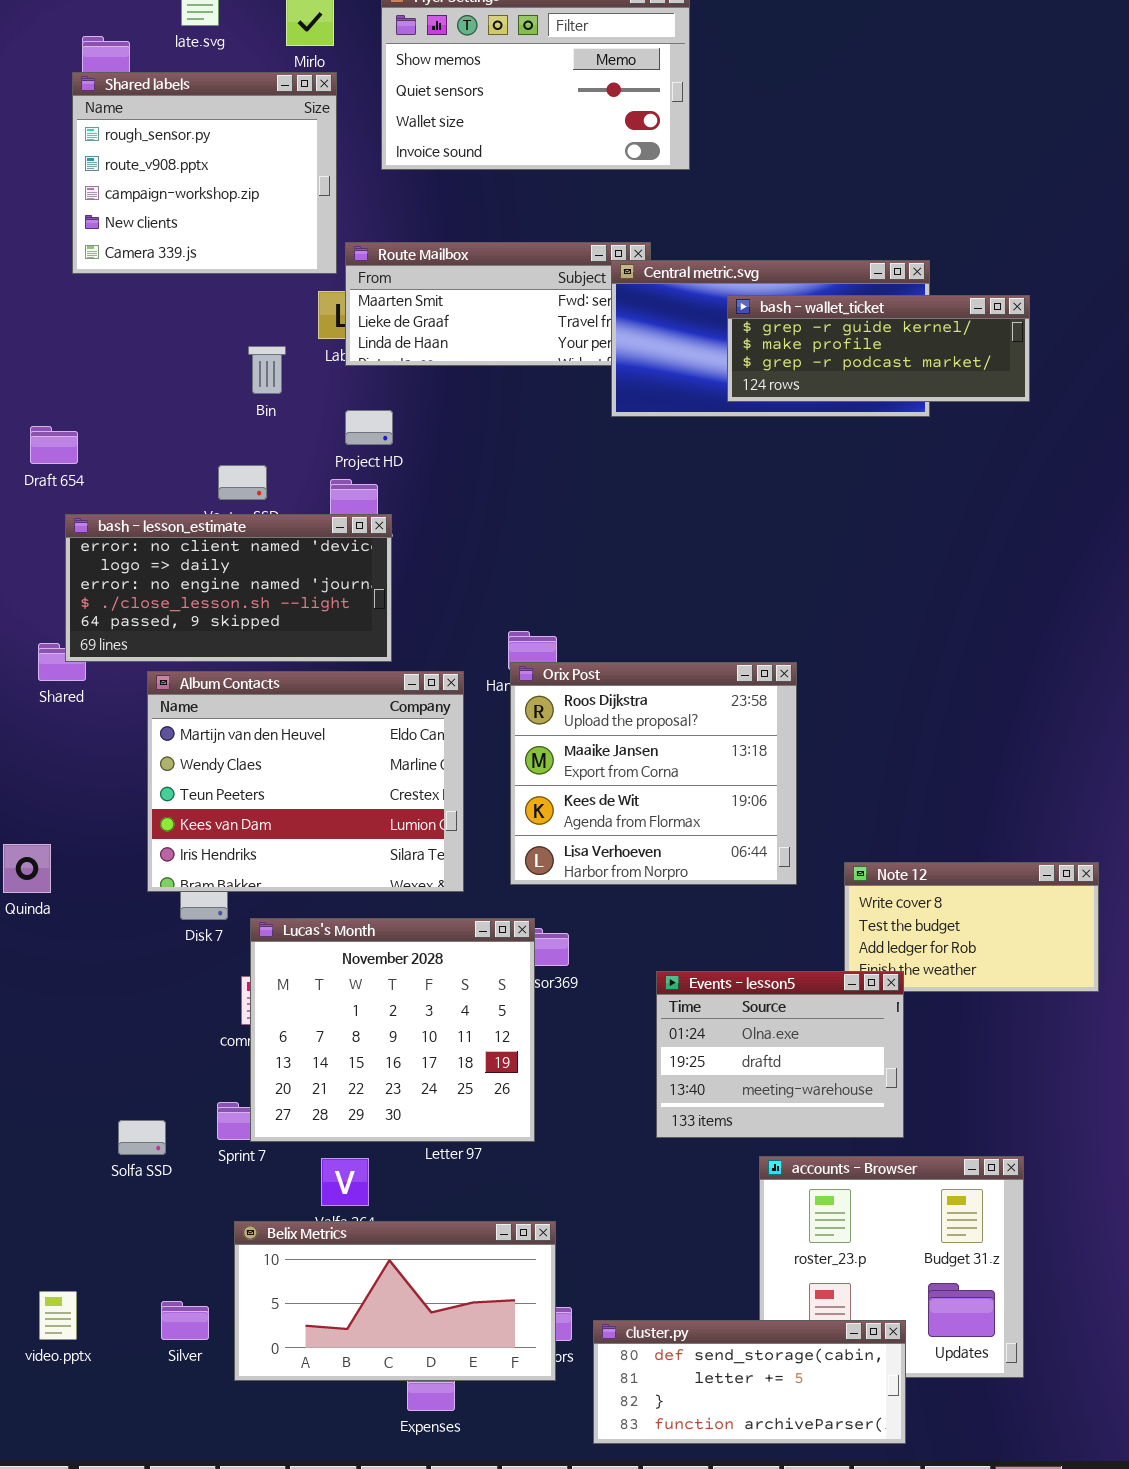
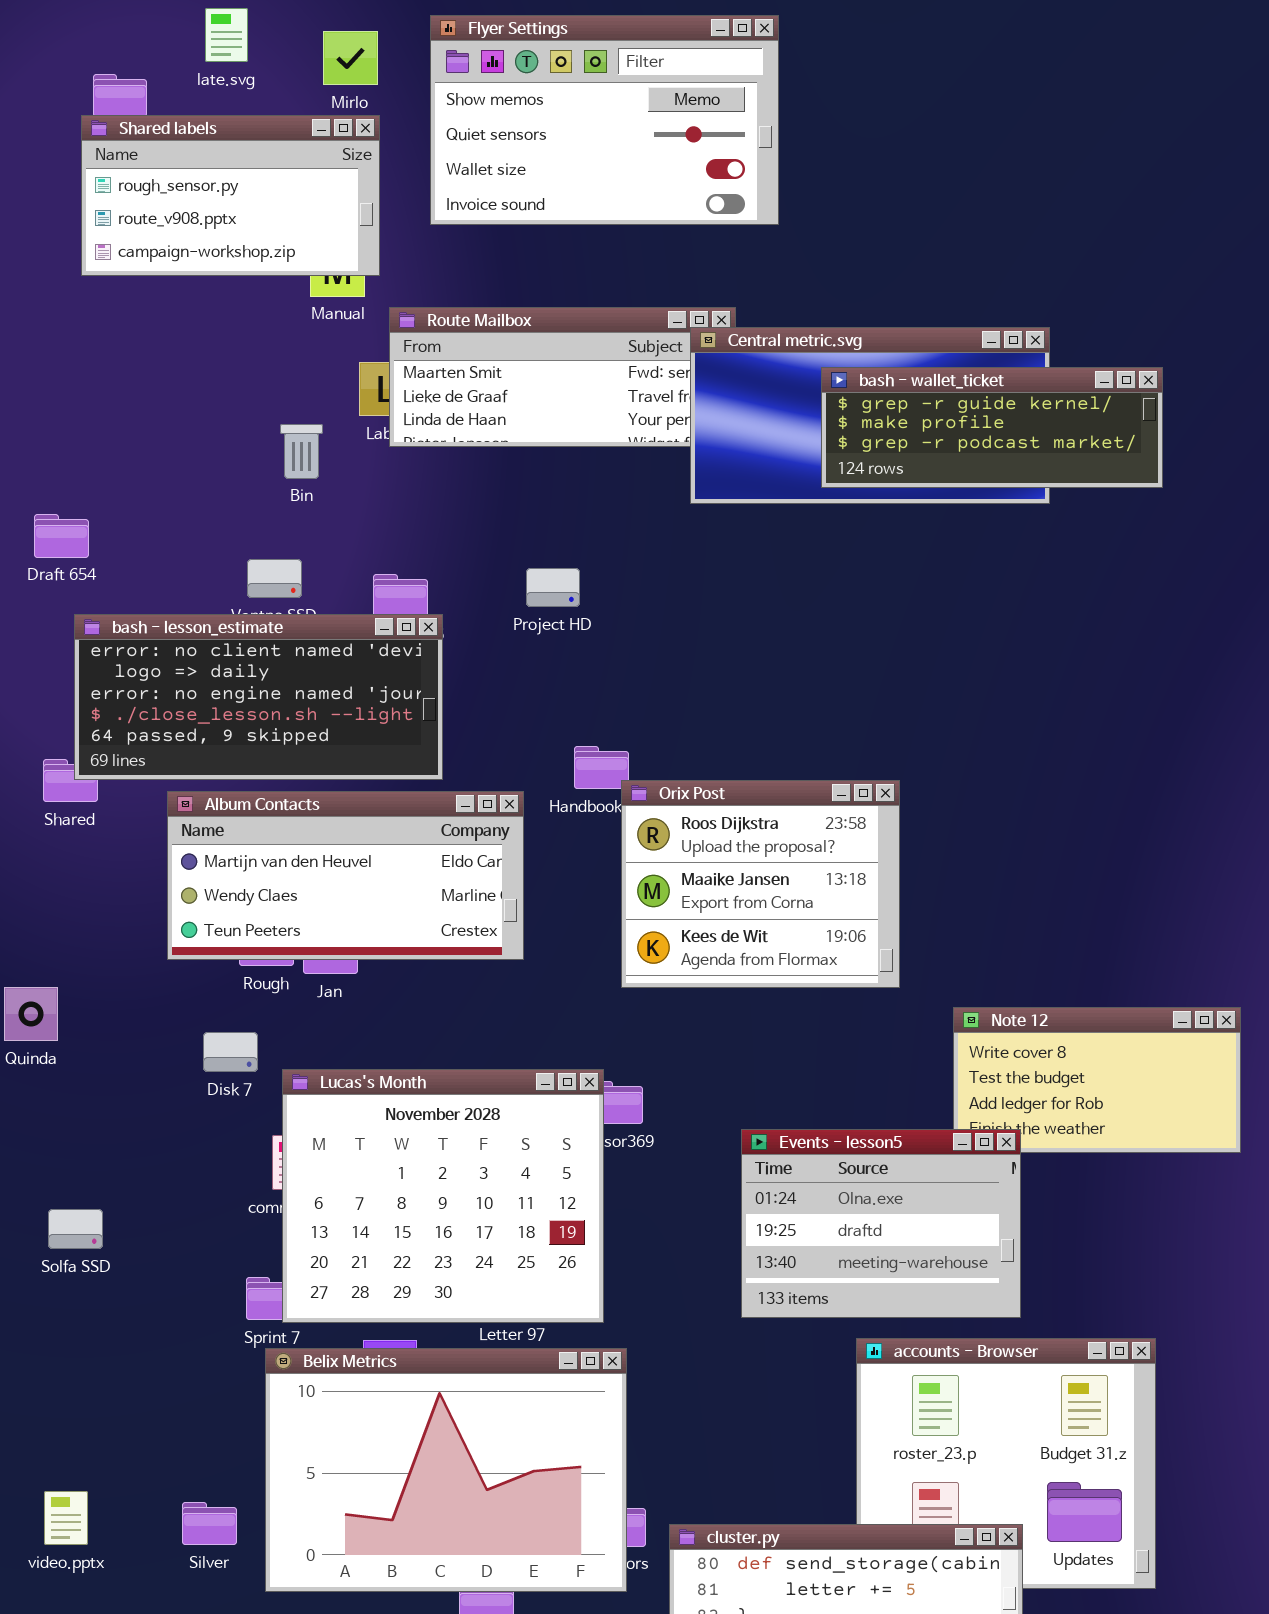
Shared labels: [72,72,337,274] -> [81,115,380,276], resized
Project HD: [345,410,393,445] -> [526,568,580,607], moved
Orix Post: [510,662,797,885] -> [621,780,900,988], resized
Album Contacts: [147,671,464,892] -> [167,791,524,960], resized
Solfa SSD: [118,1120,166,1155] -> [48,1209,103,1249], moved
Belix Metrics: [234,1221,556,1381] -> [265,1348,627,1592], resized

